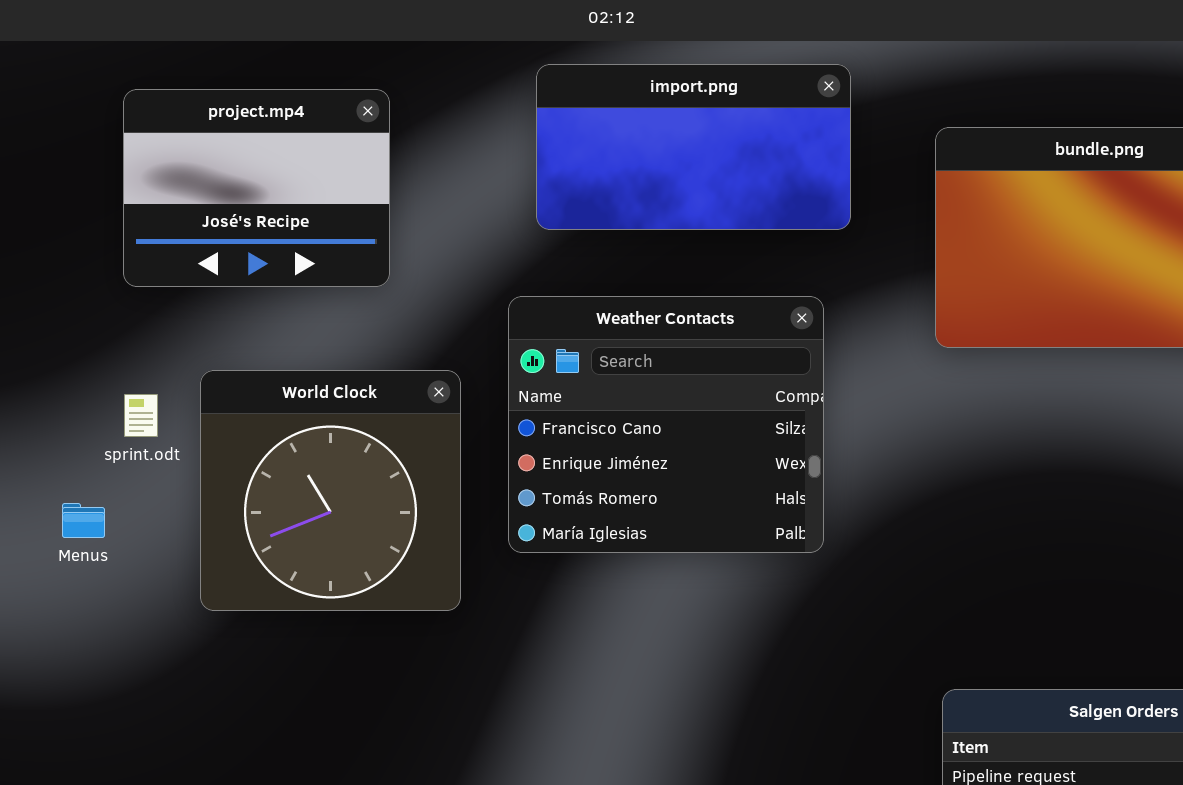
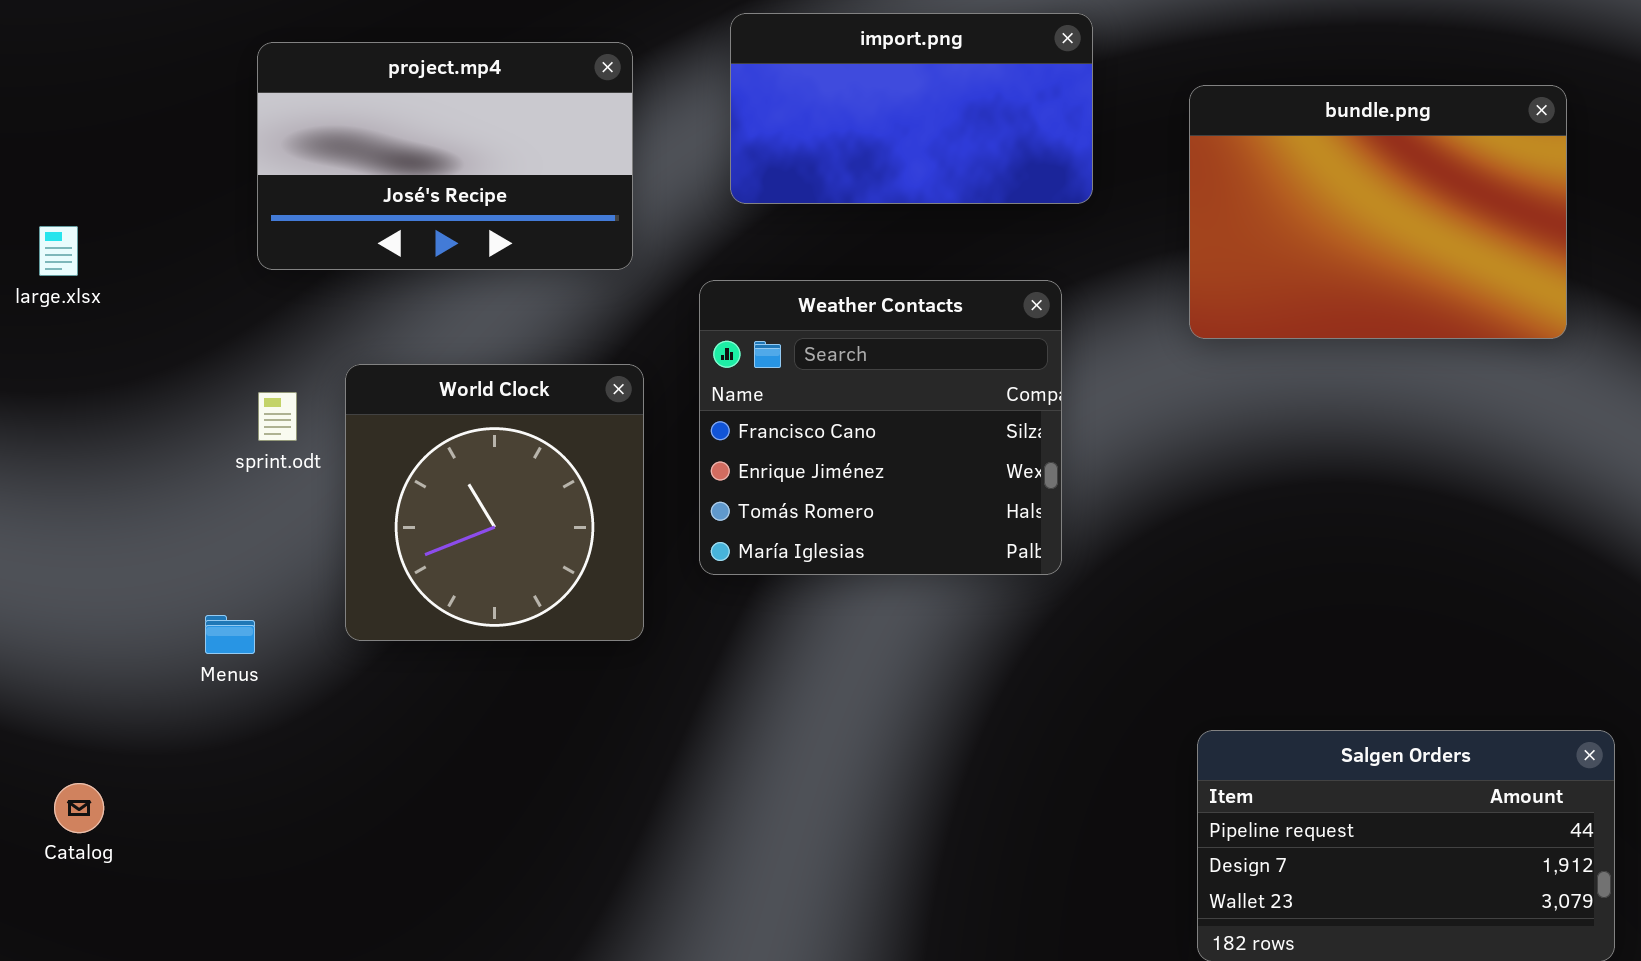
project.mp4: [123,89,390,287] -> [257,42,633,270], resized
Menus: [62,503,105,538] -> [205,615,255,654], moved

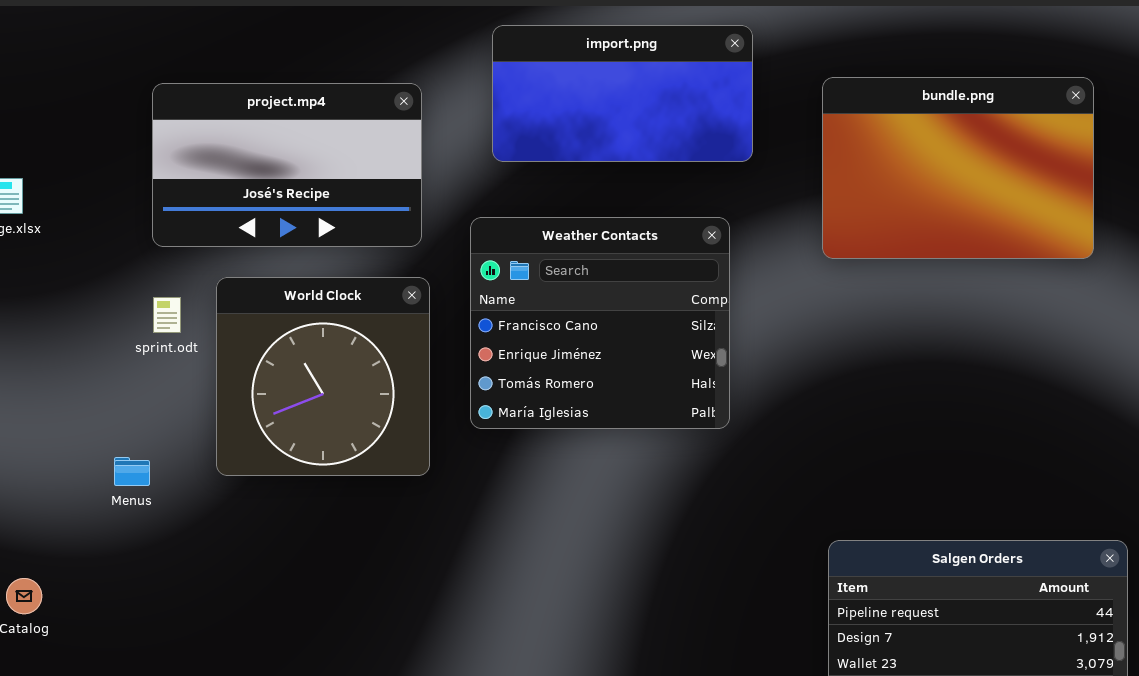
project.mp4: [257,42,633,270] -> [152,83,422,247], moved

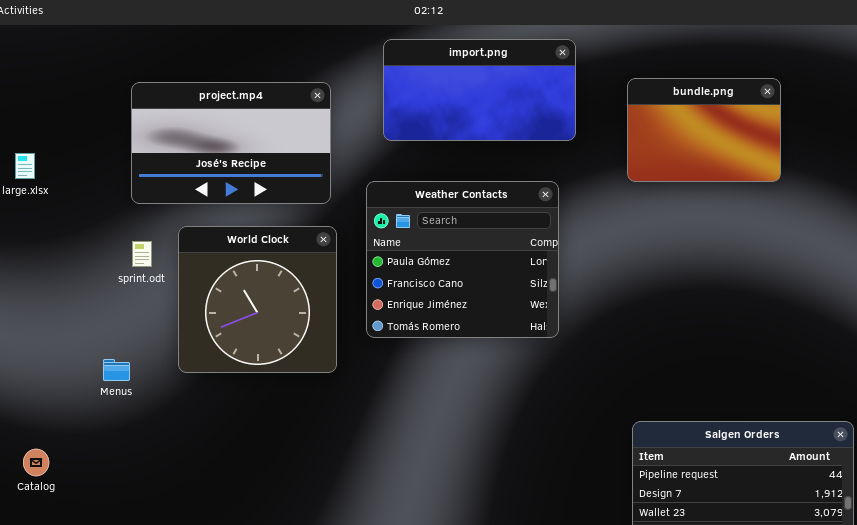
bundle.png: [822,77,1094,259] -> [627,78,781,182], resized
Weather Contacts: [470,217,730,429] -> [366,181,559,338], scrolled up 1 row

